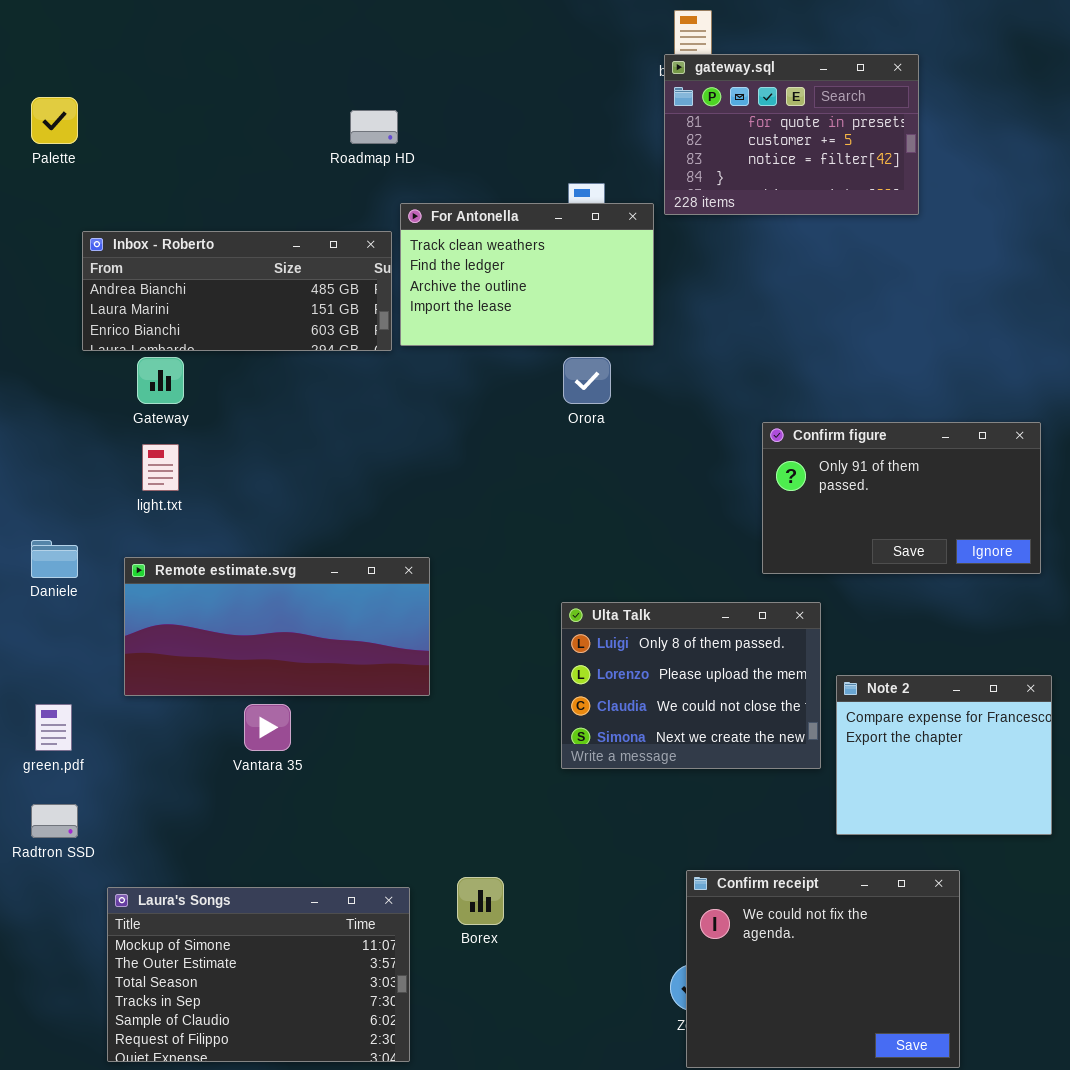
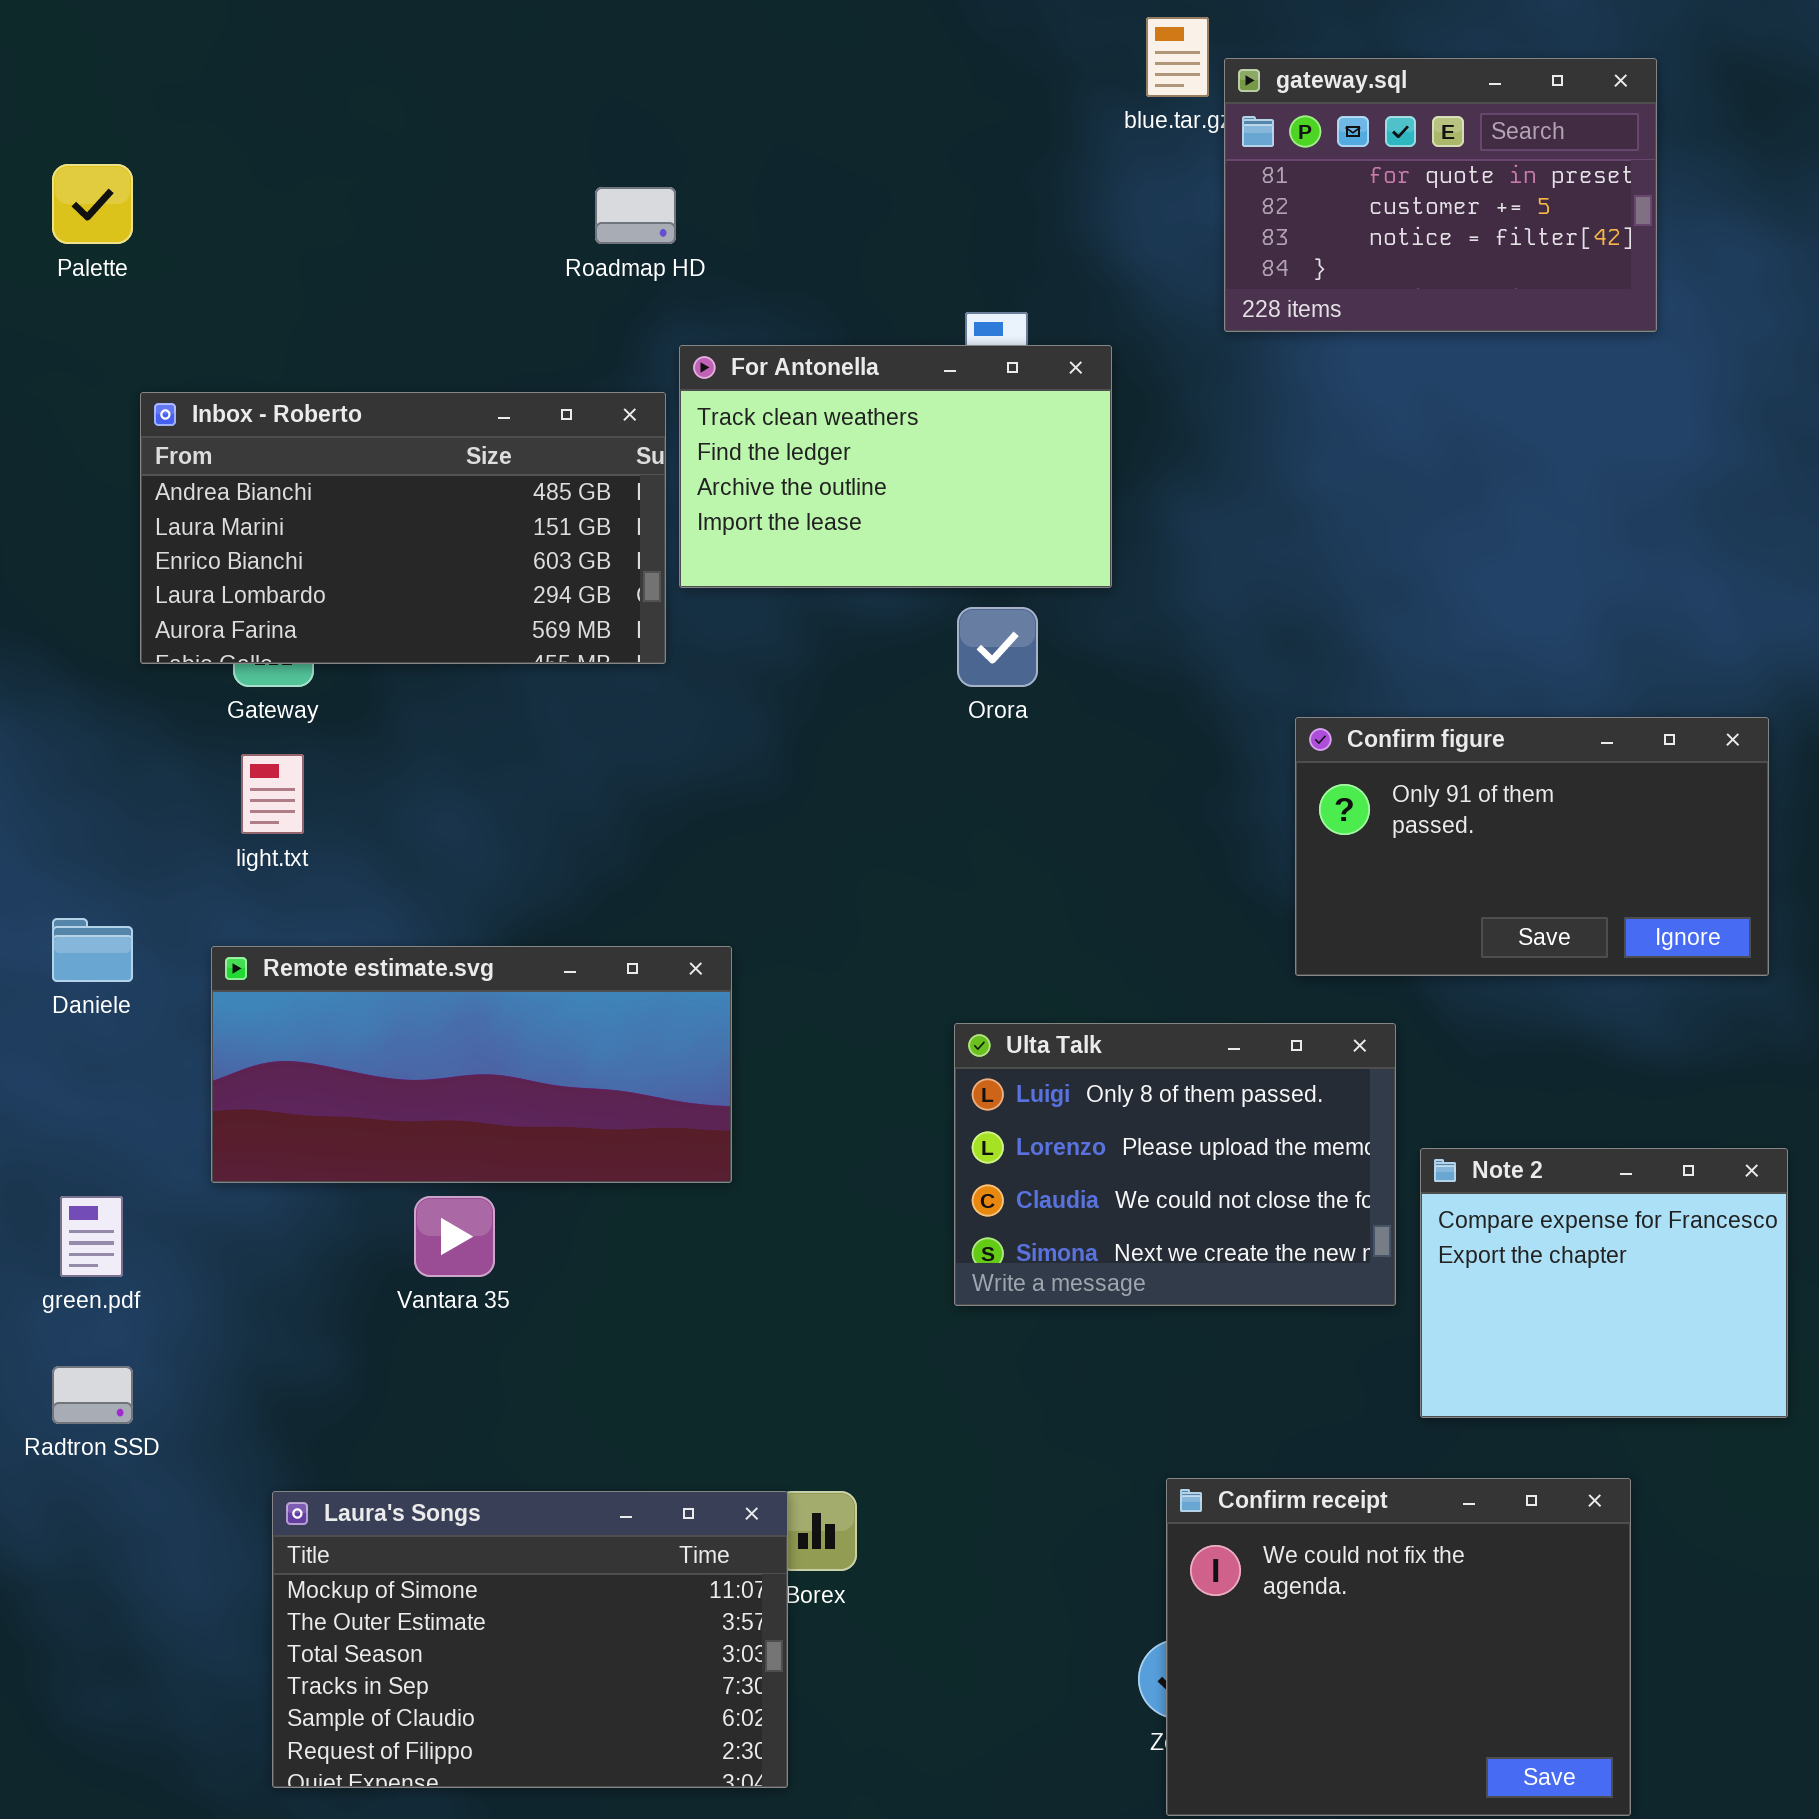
gateway.sql: [664,54,919,215] -> [1224,58,1657,332], moved
Inbox - Roberto: [82,231,392,351] -> [140,392,666,664], resized
Laura's Songs: [107,887,410,1062] -> [272,1491,788,1788], moved

